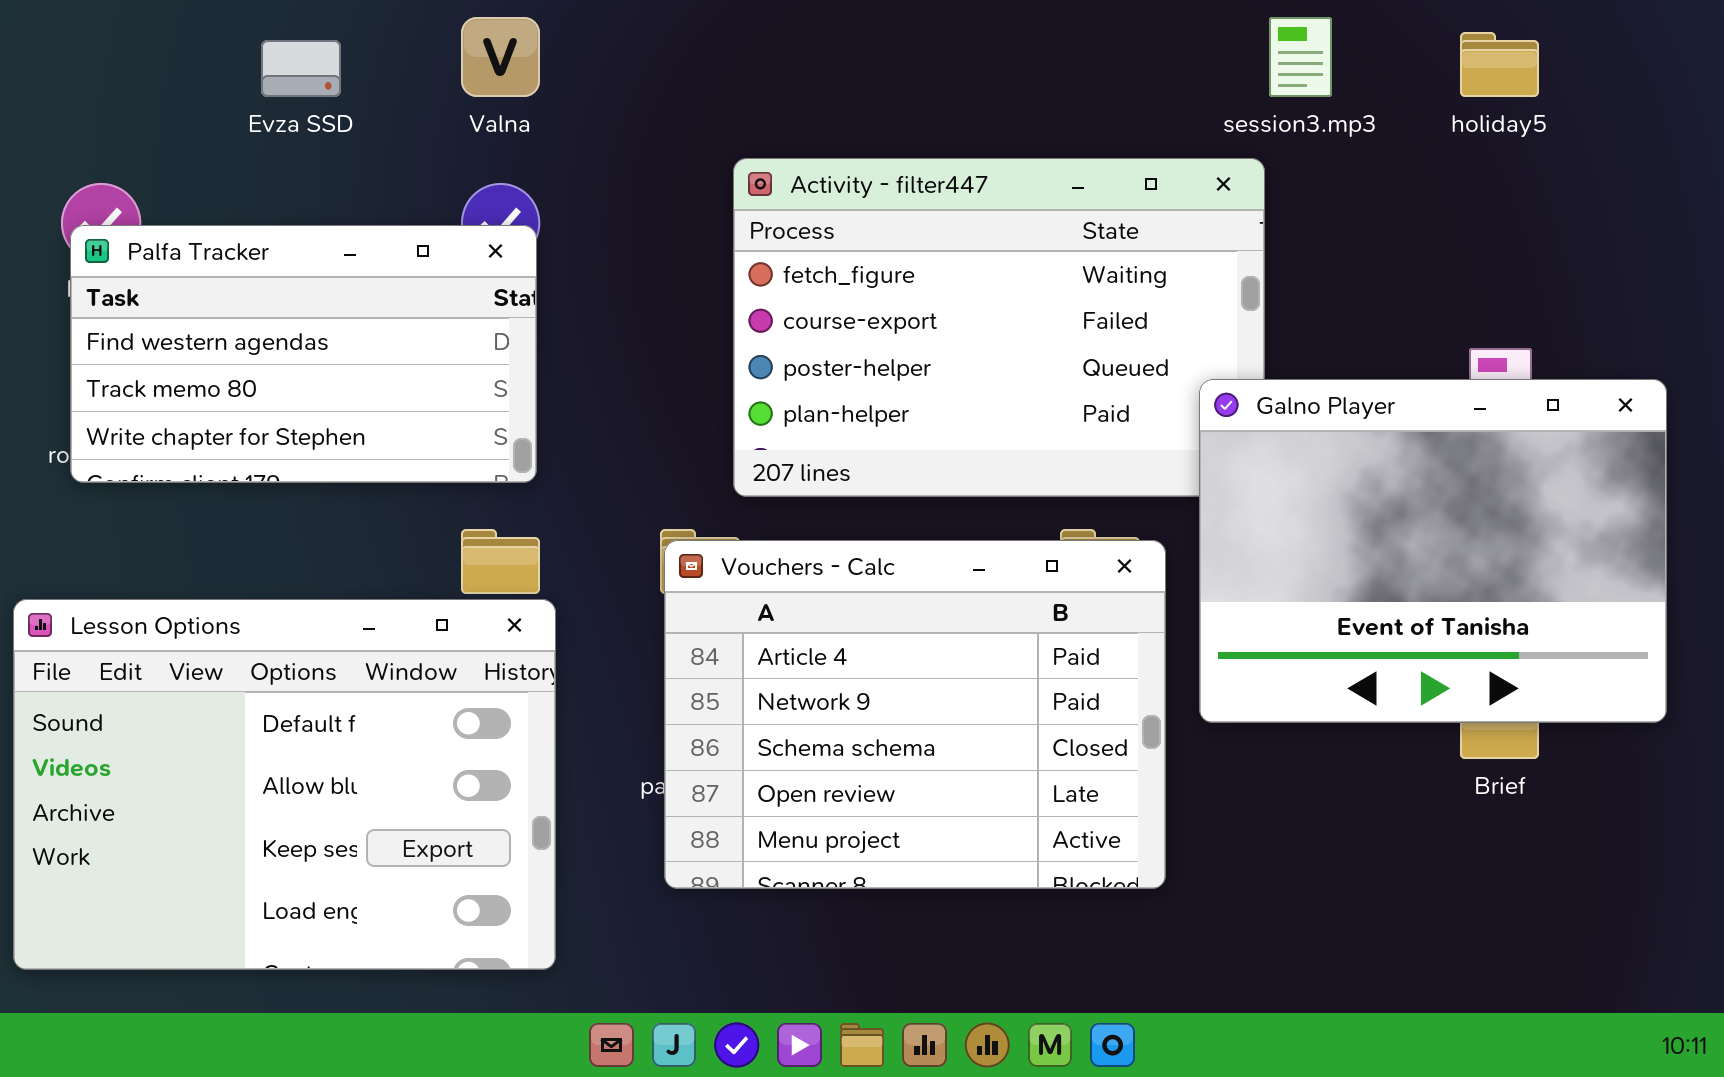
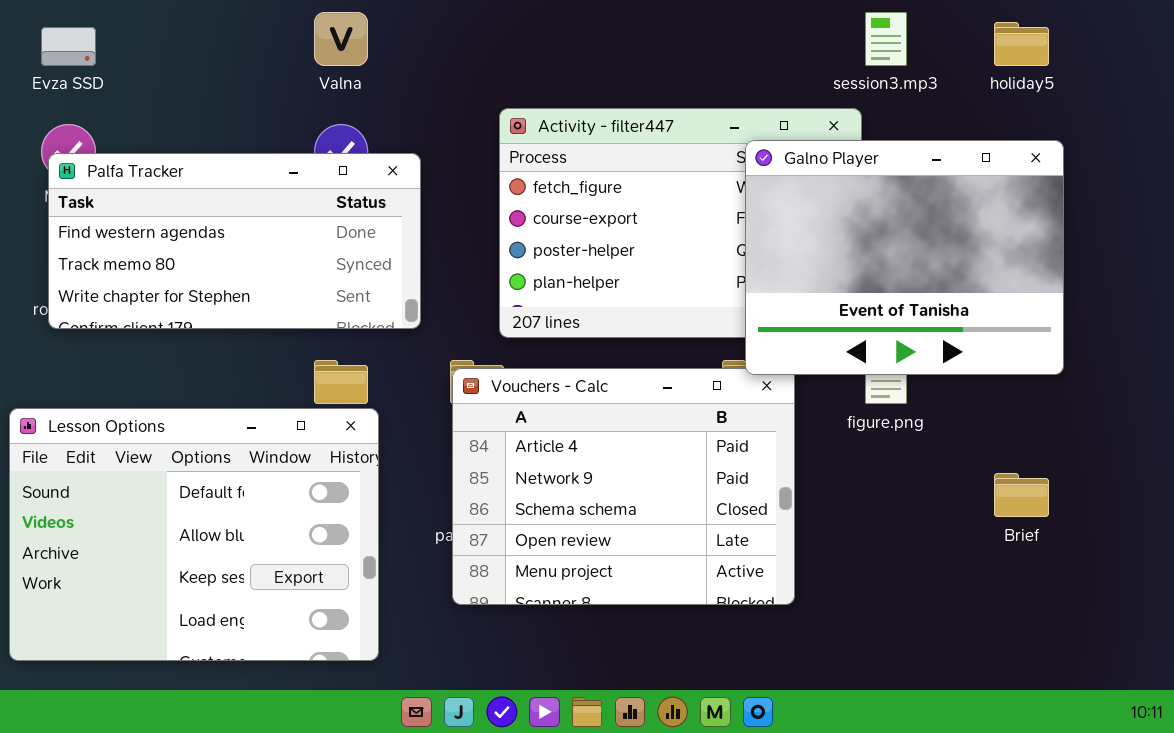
Evza SSD: [261,40,341,97] -> [41,27,96,66], moved
Palfa Tracker: [70,225,537,483] -> [48,153,421,329], resized
Galno Player: [1199,379,1667,723] -> [745,140,1064,375], moved

